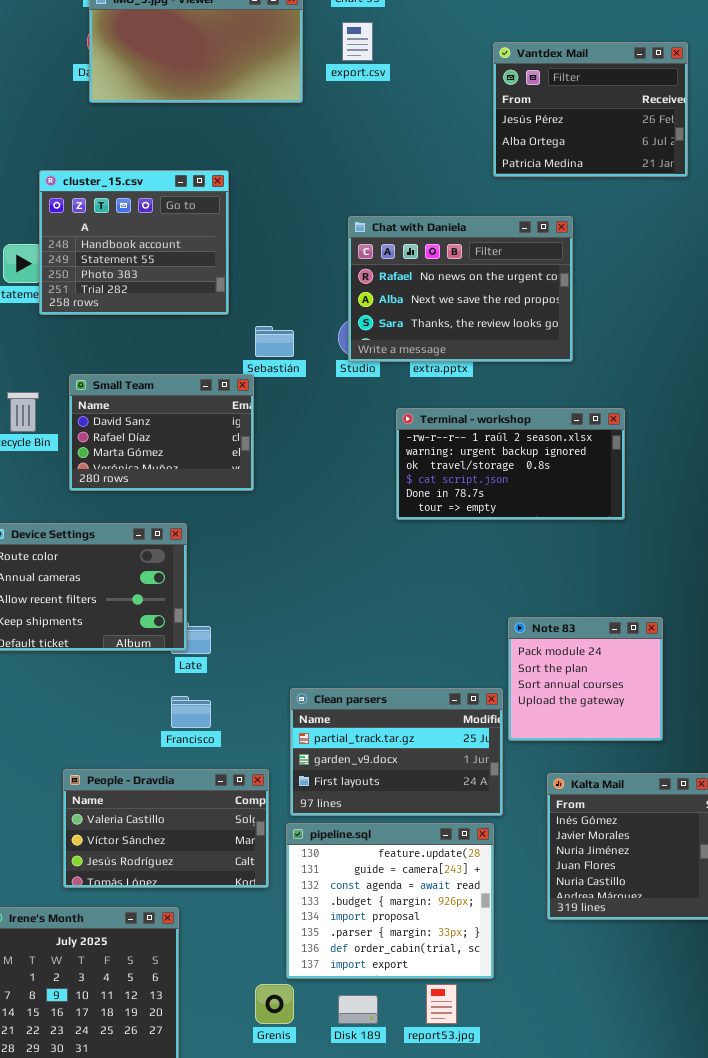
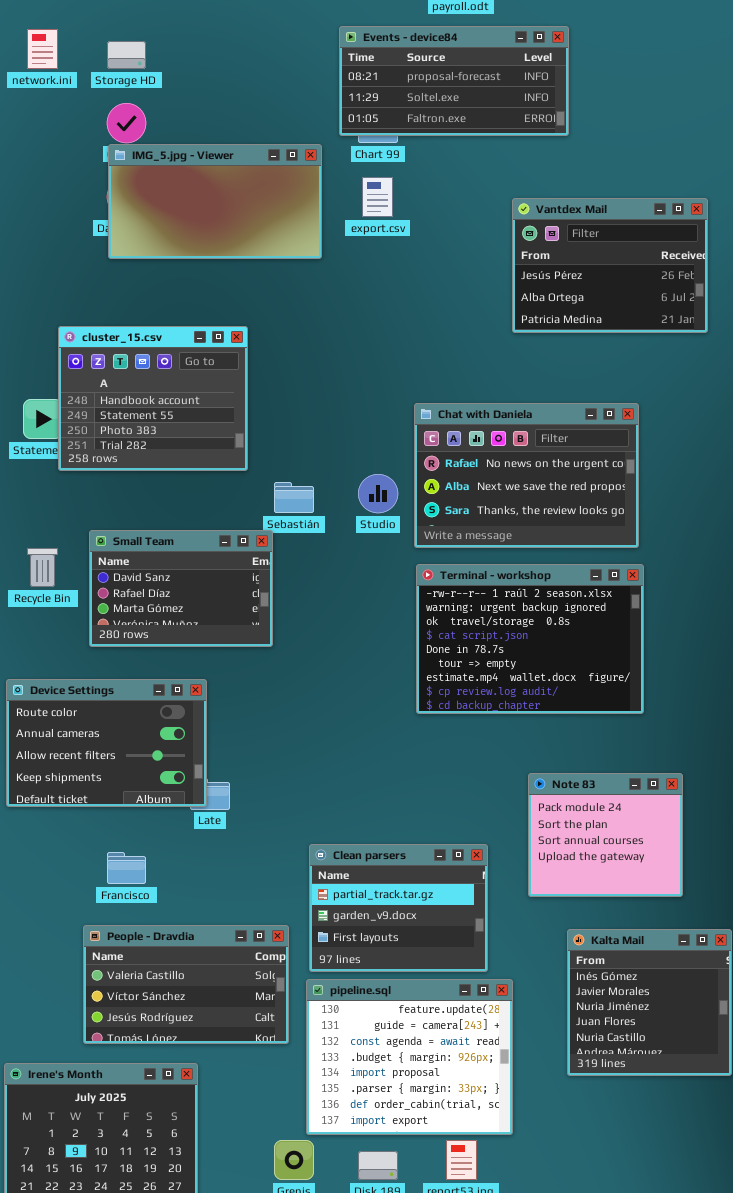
Chat with Daniela: [348,216,573,362] -> [414,403,639,548], moved
Terminal - workshop: [396,408,625,520] -> [416,564,644,714], resized
Clean parsers: [290,688,503,816] -> [309,844,488,972], resized
Francisco: [171,696,211,728] -> [107,852,146,884], moved

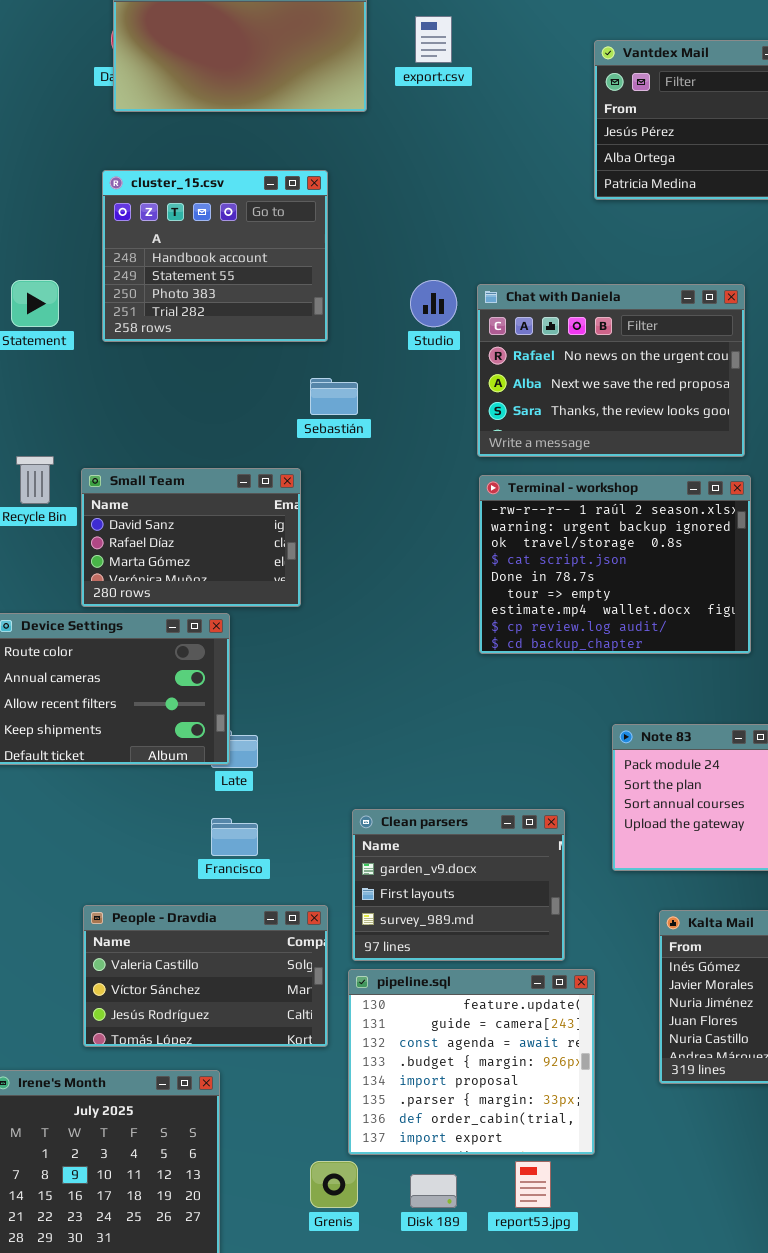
cluster_15.csv: [58,326,248,471] -> [102,170,328,342], moved
Studio: [358,474,398,513] -> [410,280,457,327], moved
Small Team: [89,530,273,647] -> [81,468,301,607], moved
Clean parsers: [309,844,488,972] -> [352,809,565,961], scrolled down 1 row
Francisco: [107,852,146,884] -> [211,818,258,856], moved

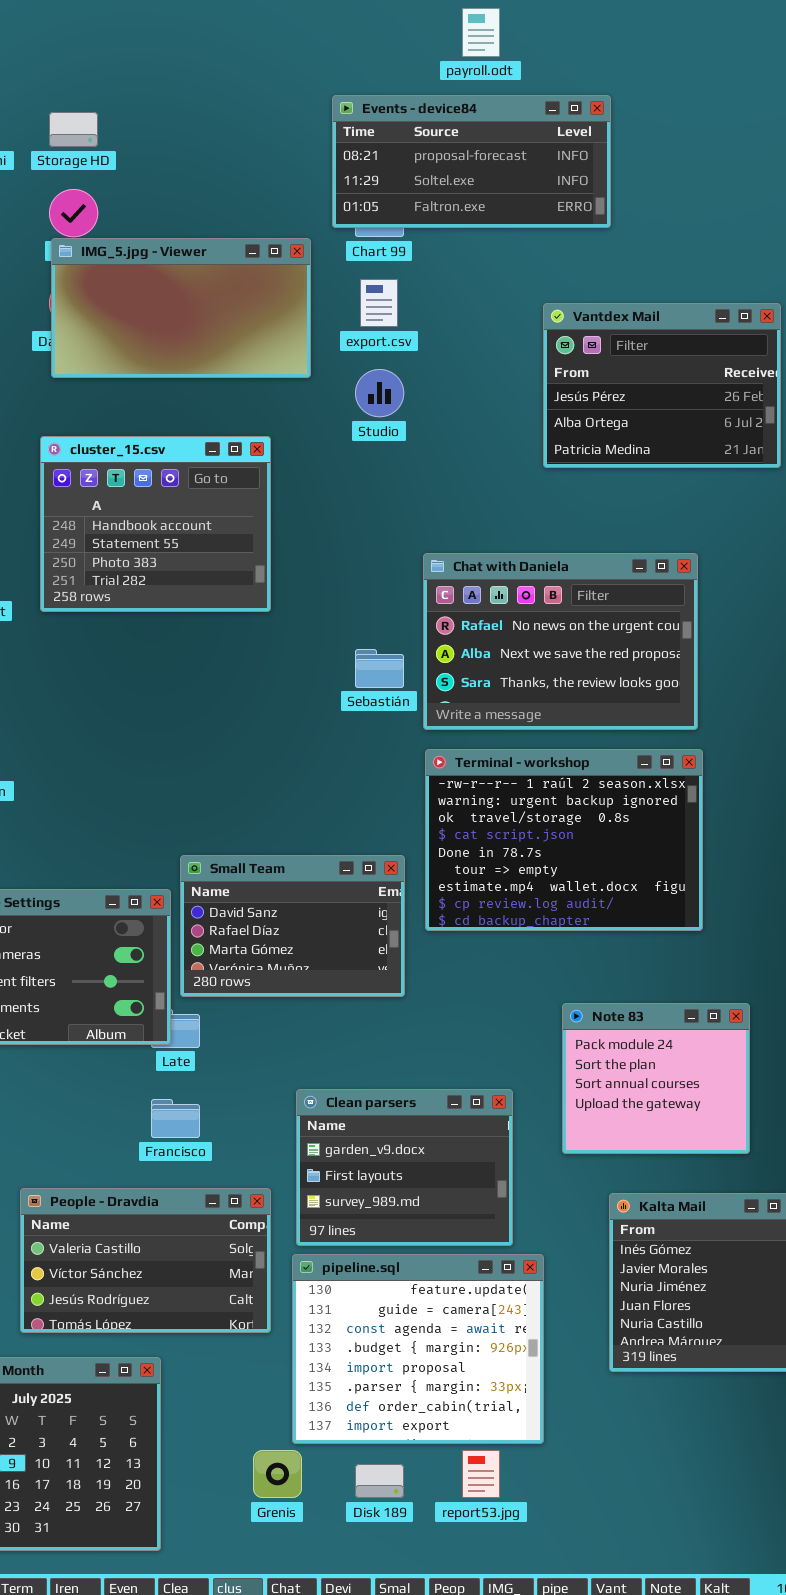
Studio: [410,280,457,327] -> [355,369,404,417], moved
Sebastián: [310,378,358,415] -> [355,649,404,688], moved
Small Team: [81,468,301,607] -> [180,855,405,997], moved

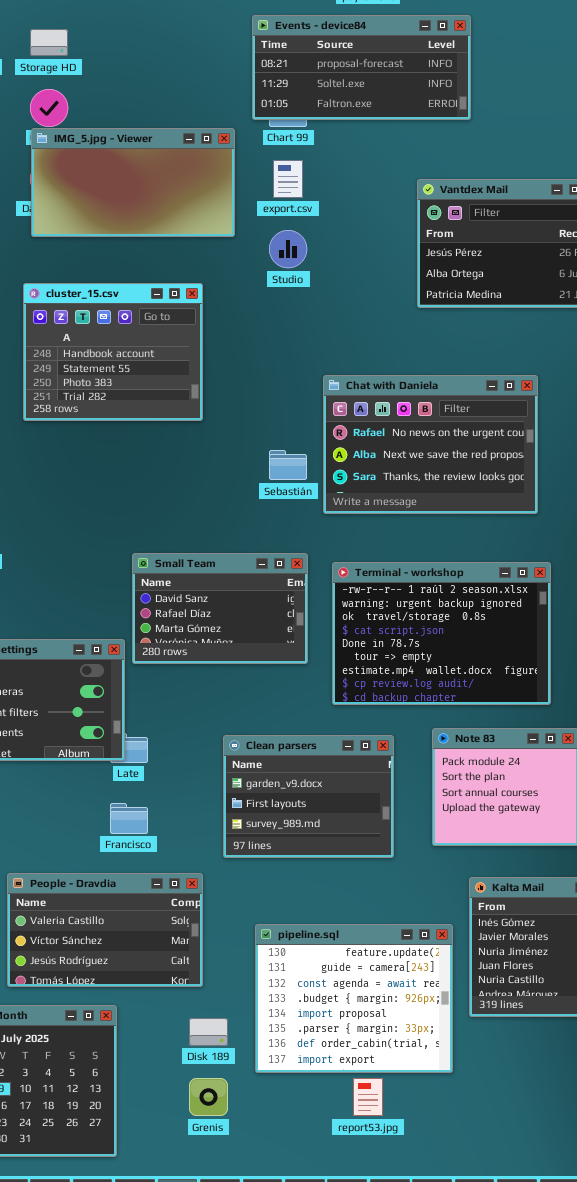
Terminal - workshop: [425,749,703,931] -> [332,562,551,705], moved
Small Team: [180,855,405,997] -> [132,553,308,664], moved
Clean parsers: [296,1089,513,1246] -> [223,735,394,858], moved
pipeline.sql: [292,1254,544,1444] -> [255,924,453,1073], moved
Disk 189: [355,1464,404,1498] -> [189,1018,228,1046], moved

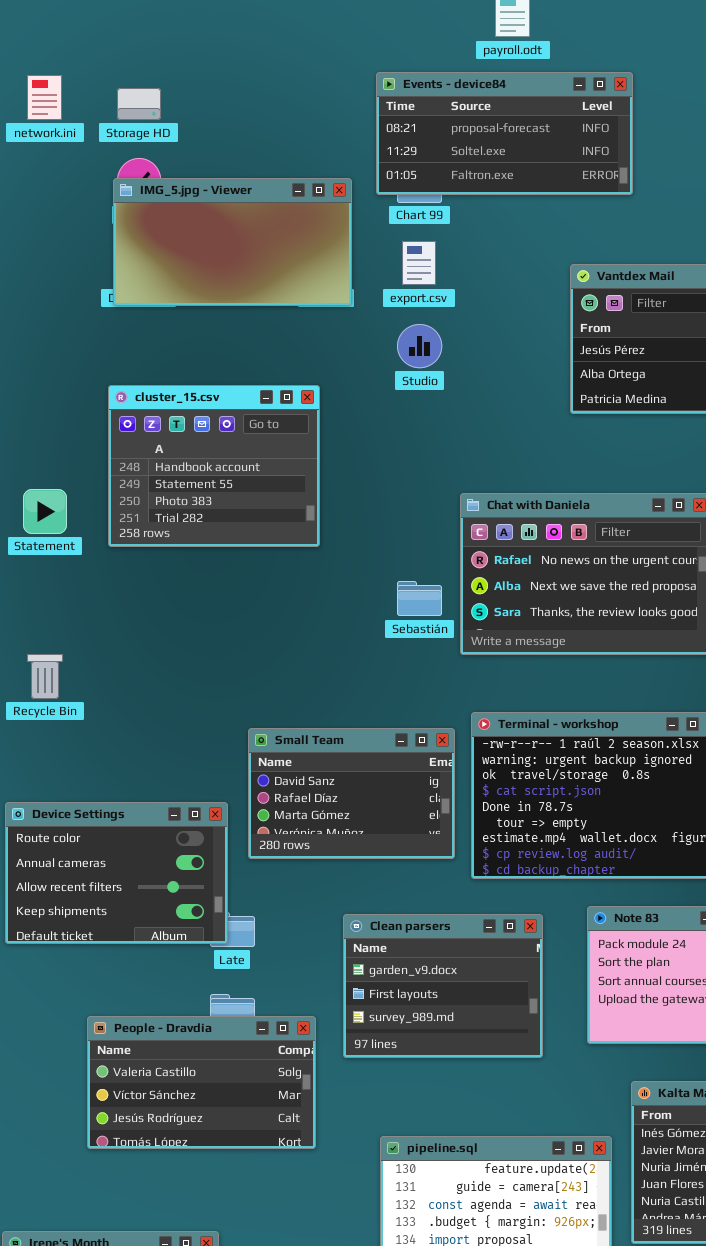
IMG_5.jpg - Viewer: [31,128,235,237] -> [113,178,352,306], moved
Small Team: [132,553,308,664] -> [248,728,455,859], moved
People - Dravdia: [7,873,203,987] -> [87,1016,316,1149], moved

